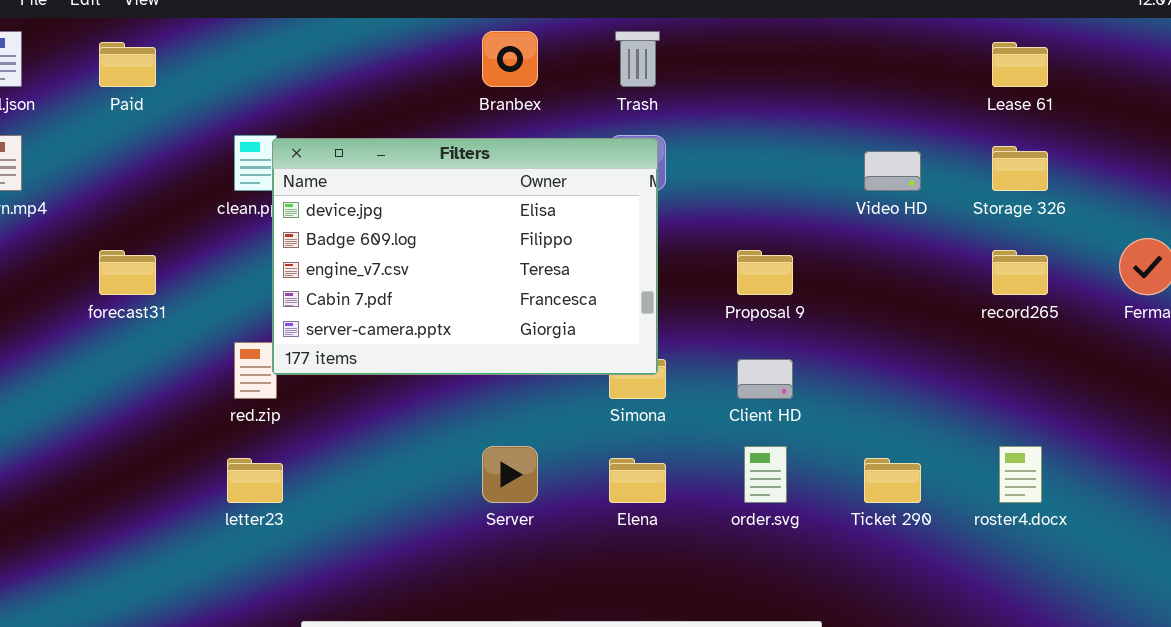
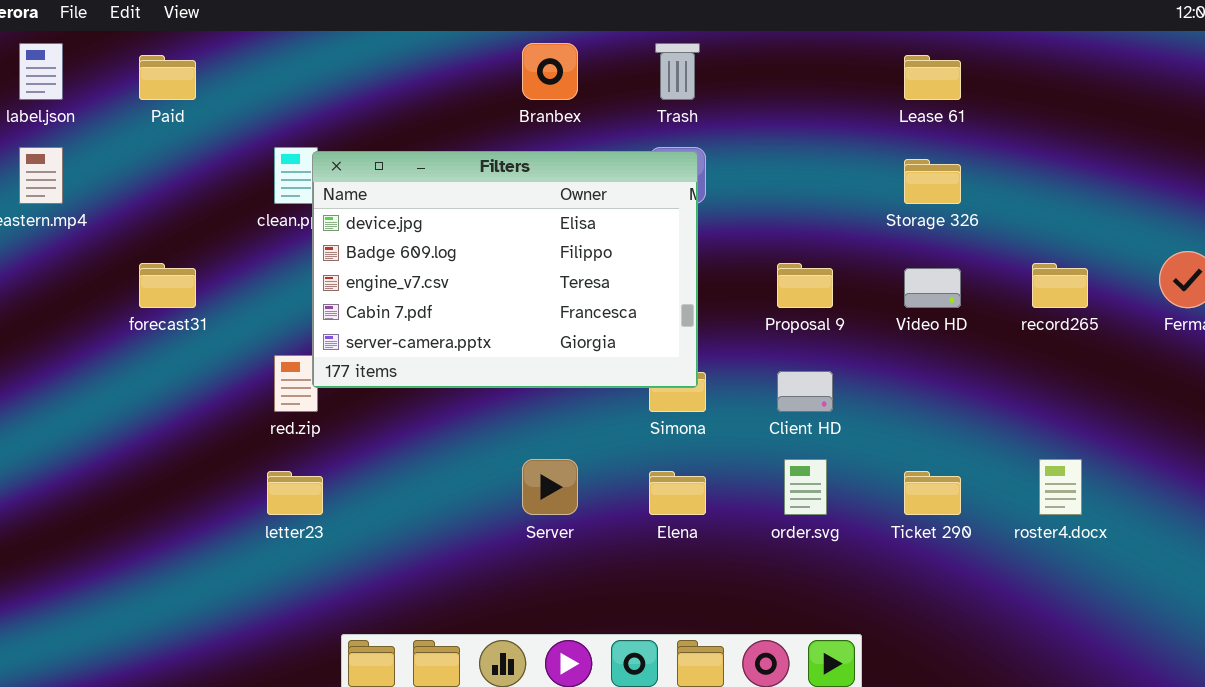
Lease 61: [992,42,1048,87] -> [904,55,961,100], moved
Storage 326: [992,146,1048,191] -> [904,159,961,204], moved
Video HD: [864,151,921,191] -> [904,268,961,308], moved

